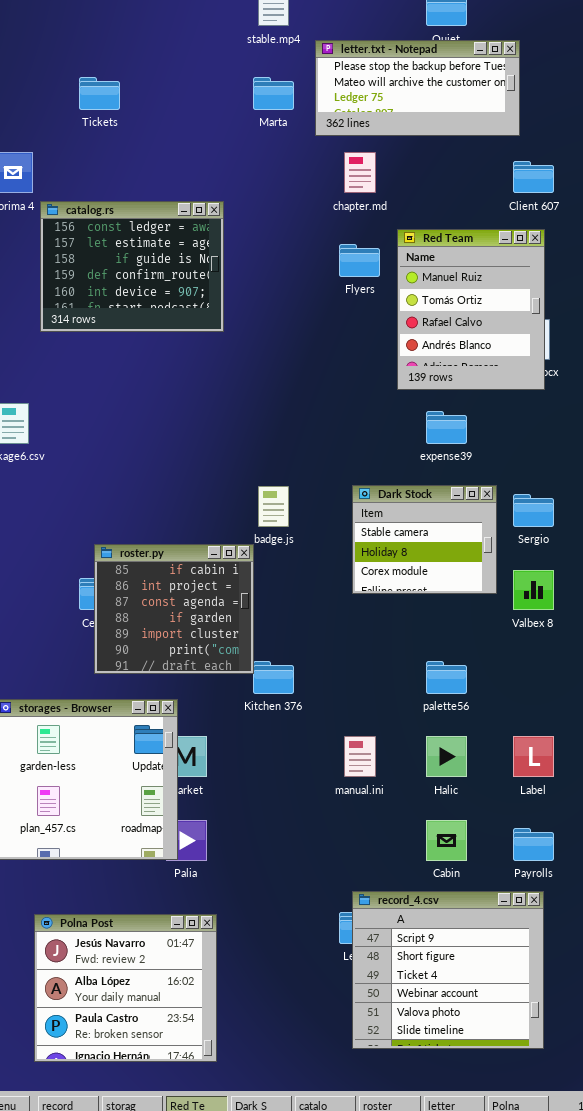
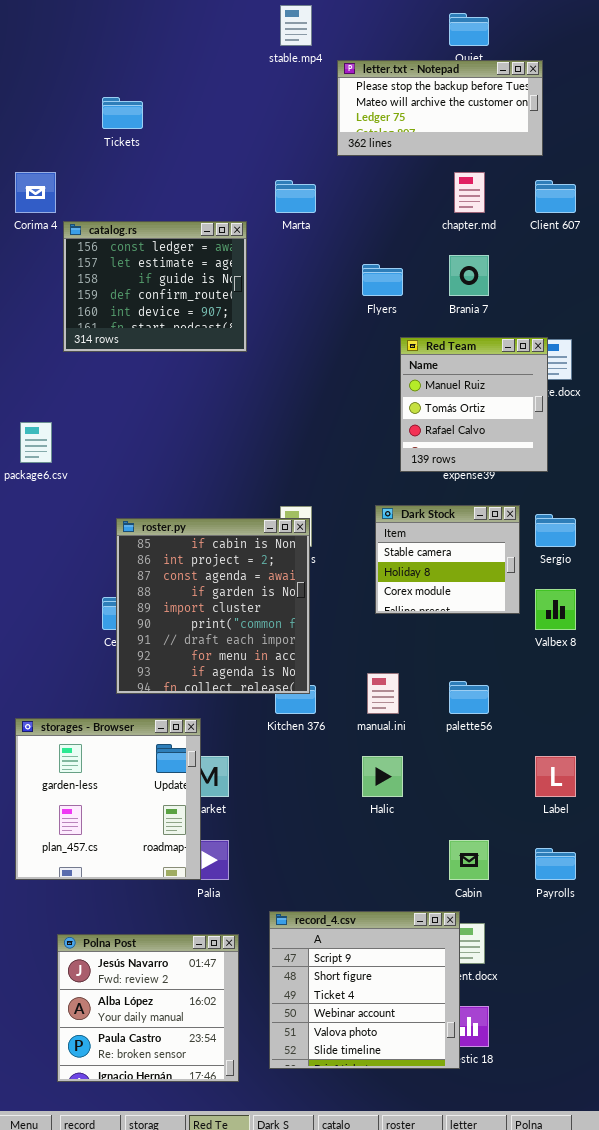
Marta: [253,77,294,110] -> [275,180,316,213], moved
chapter.md: [344,152,376,193] -> [454,172,485,213], moved
Red Team: [397,229,545,390] -> [400,337,548,472], moved, resized
roster.py: [94,544,254,674] -> [116,518,310,694], resized
manual.ini: [344,736,376,777] -> [367,673,399,714], moved
Halic: [426,736,467,777] -> [362,756,403,797], moved
record_4.csv: [352,891,544,1049] -> [269,911,460,1069], moved

